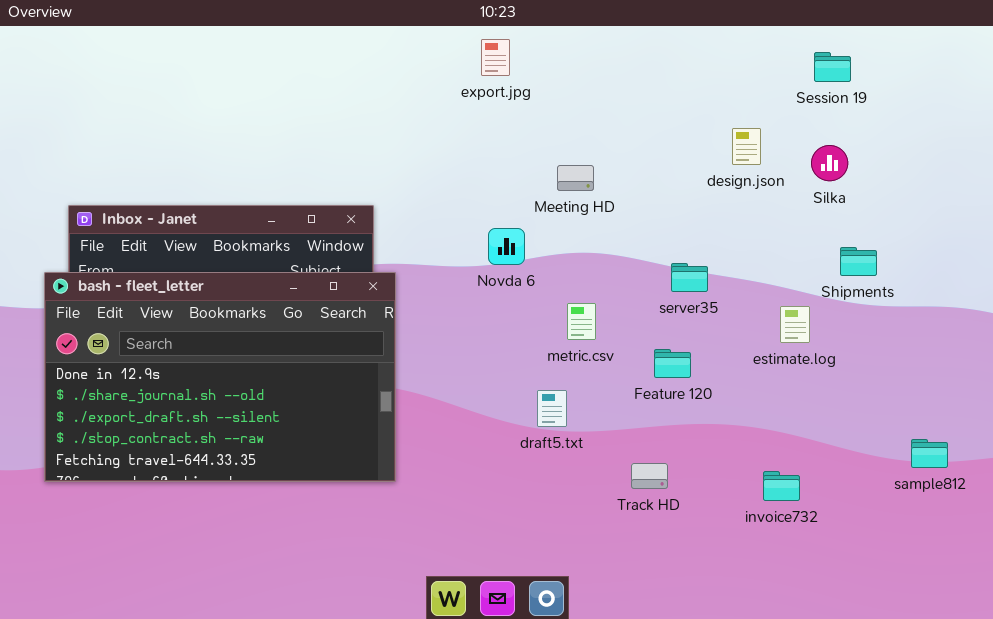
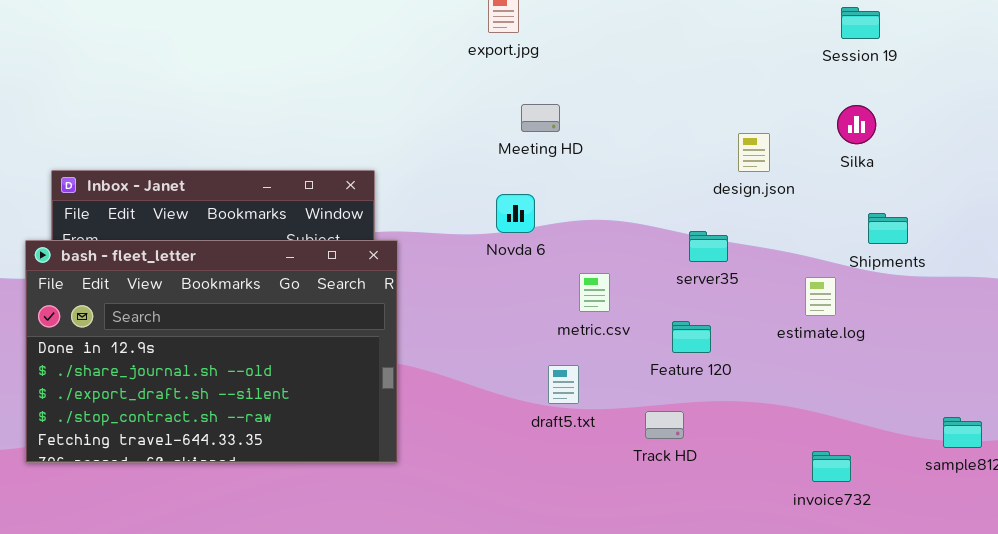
design.json: [732,128,761,165] -> [738,133,770,172], moved
Meeting HD: [557,165,594,191] -> [521,104,560,132], moved
Track HD: [631,463,668,489] -> [645,411,684,439], moved
invoice732: [763,471,800,501] -> [812,451,851,482], moved

